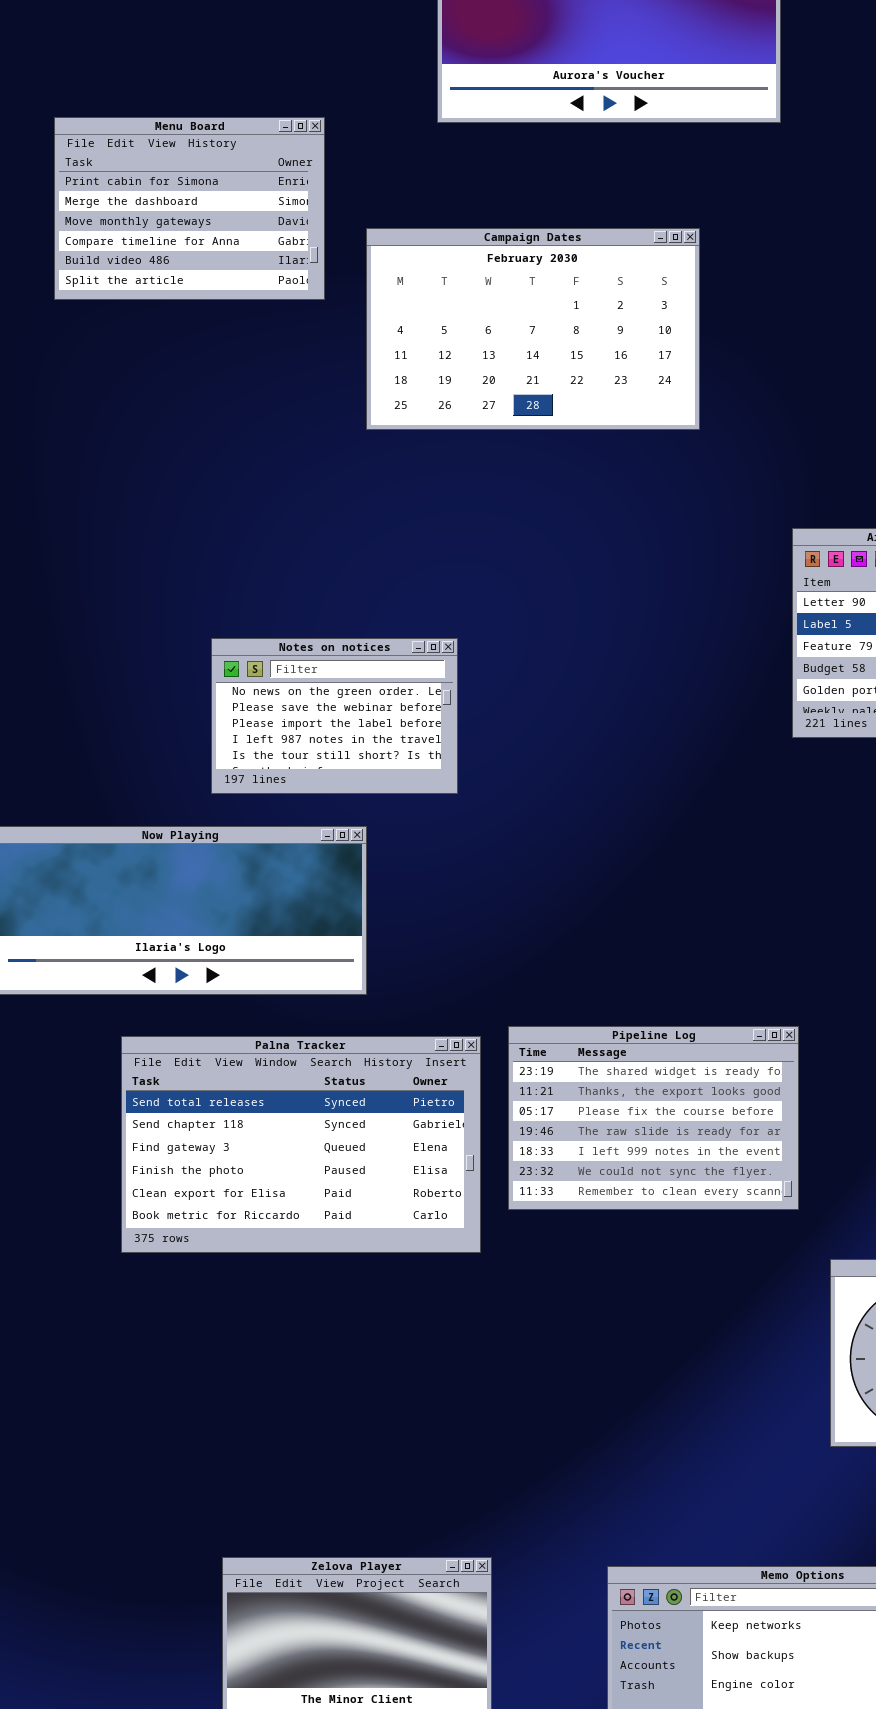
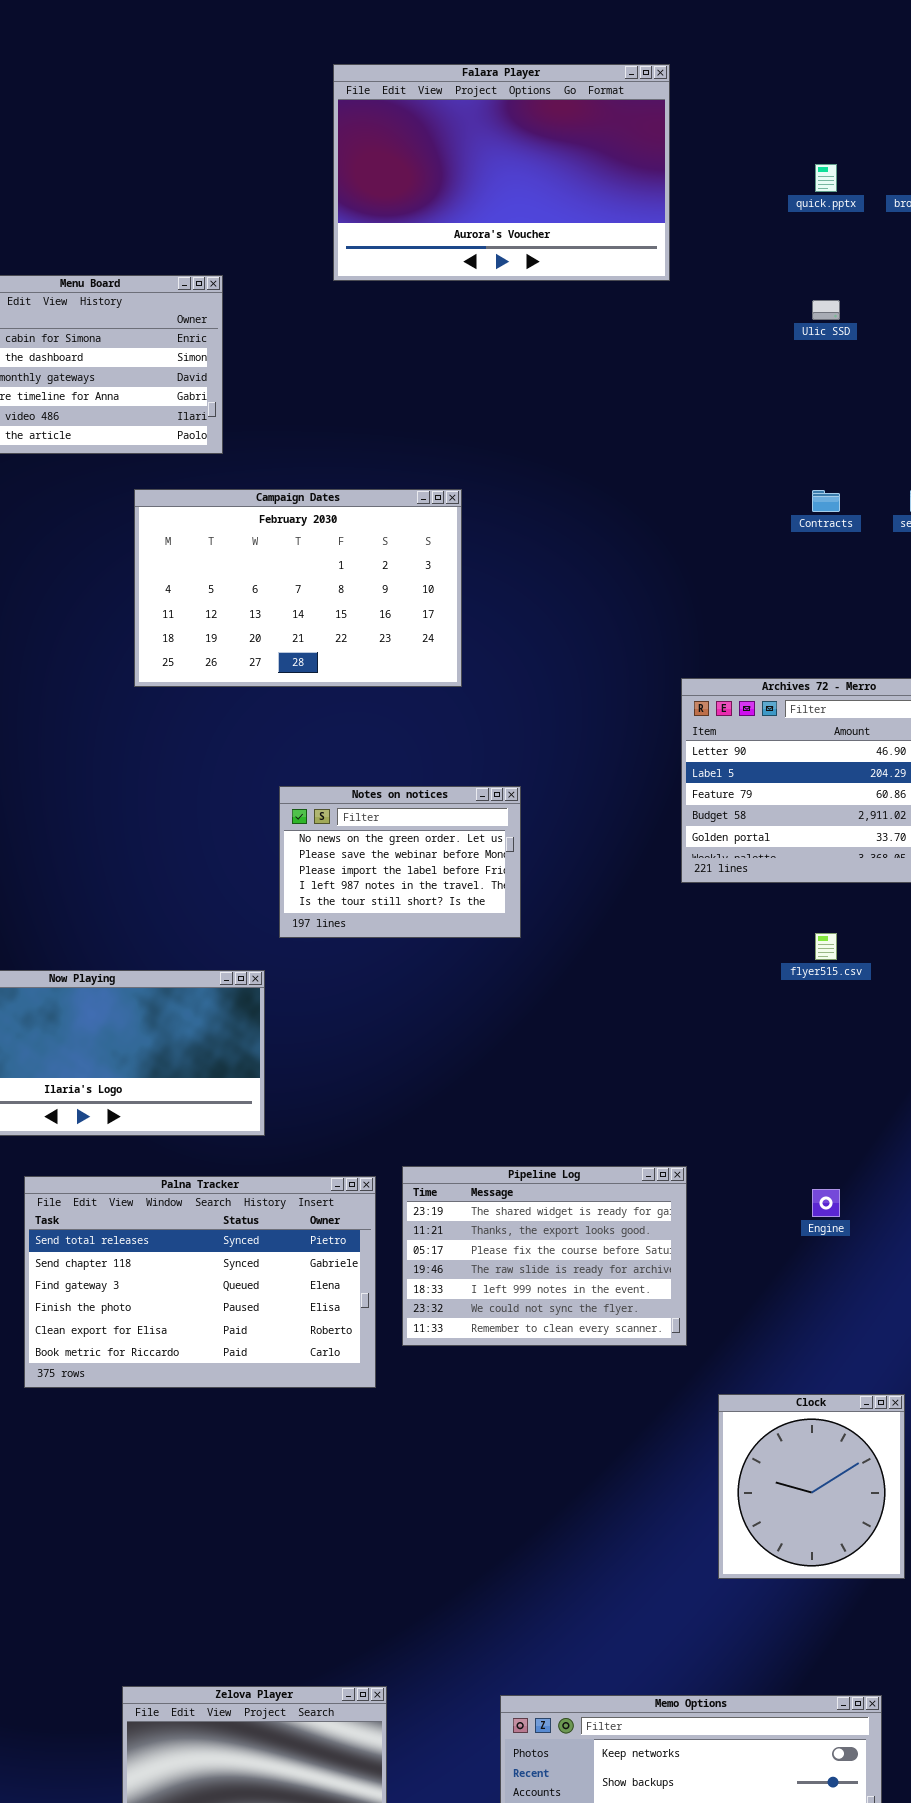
Campaign Dates: [366,228,700,430] -> [134,489,462,687], moved
Notes on notices: [211,638,458,794] -> [279,786,521,938], moved

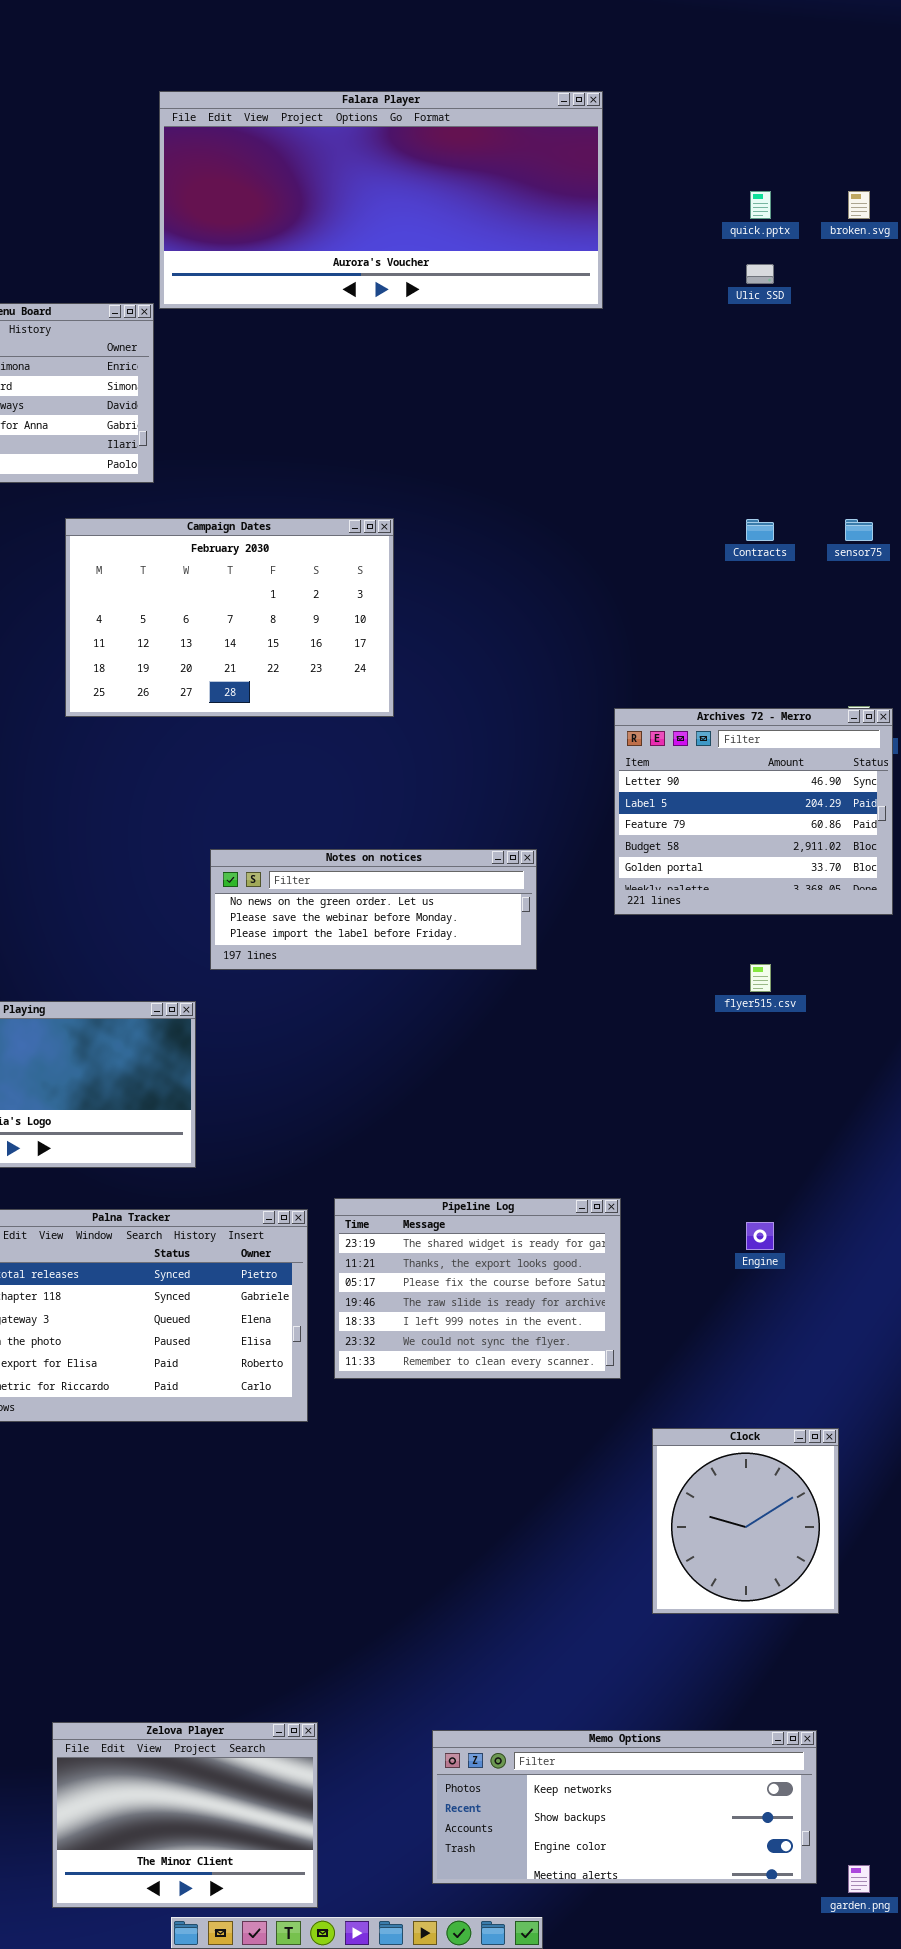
Falara Player: [333,64,670,281] -> [159,91,603,309], resized
Ulic SSD: [812,300,840,320] -> [746,264,774,284], moved
Notes on notices: [279,786,521,938] -> [210,849,537,970], resized

